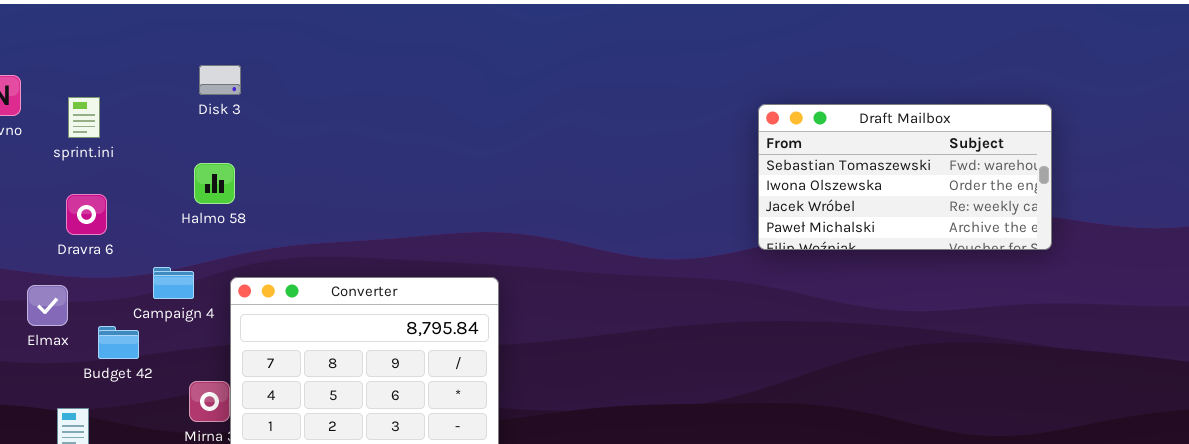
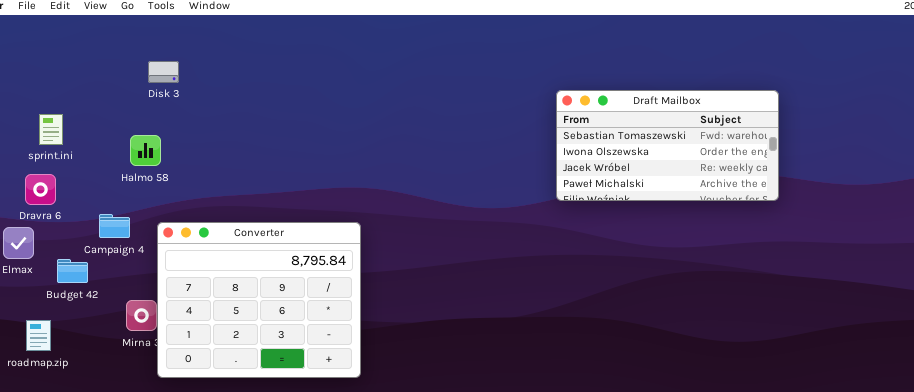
Disk 3: [199,65,241,95] -> [148,61,179,83], moved
sprint.ini: [68,97,100,138] -> [39,114,63,145], moved
Dravra 6: [66,194,107,235] -> [25,174,56,205], moved

